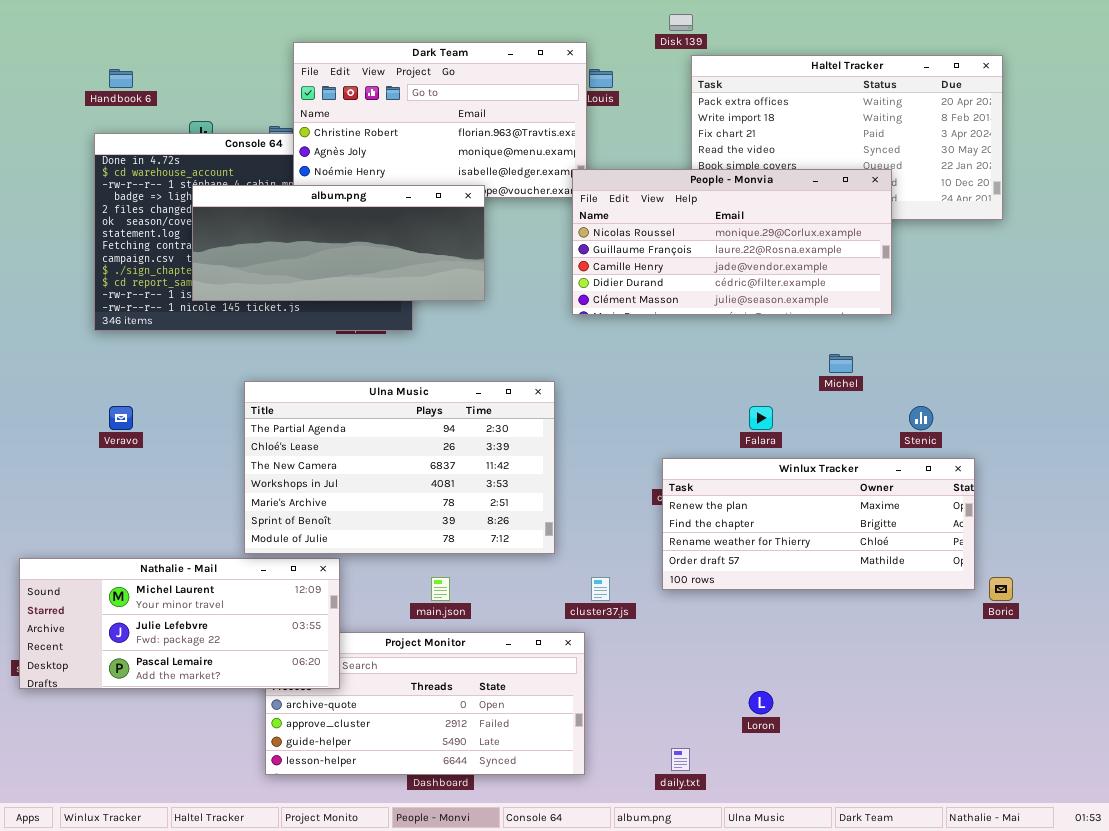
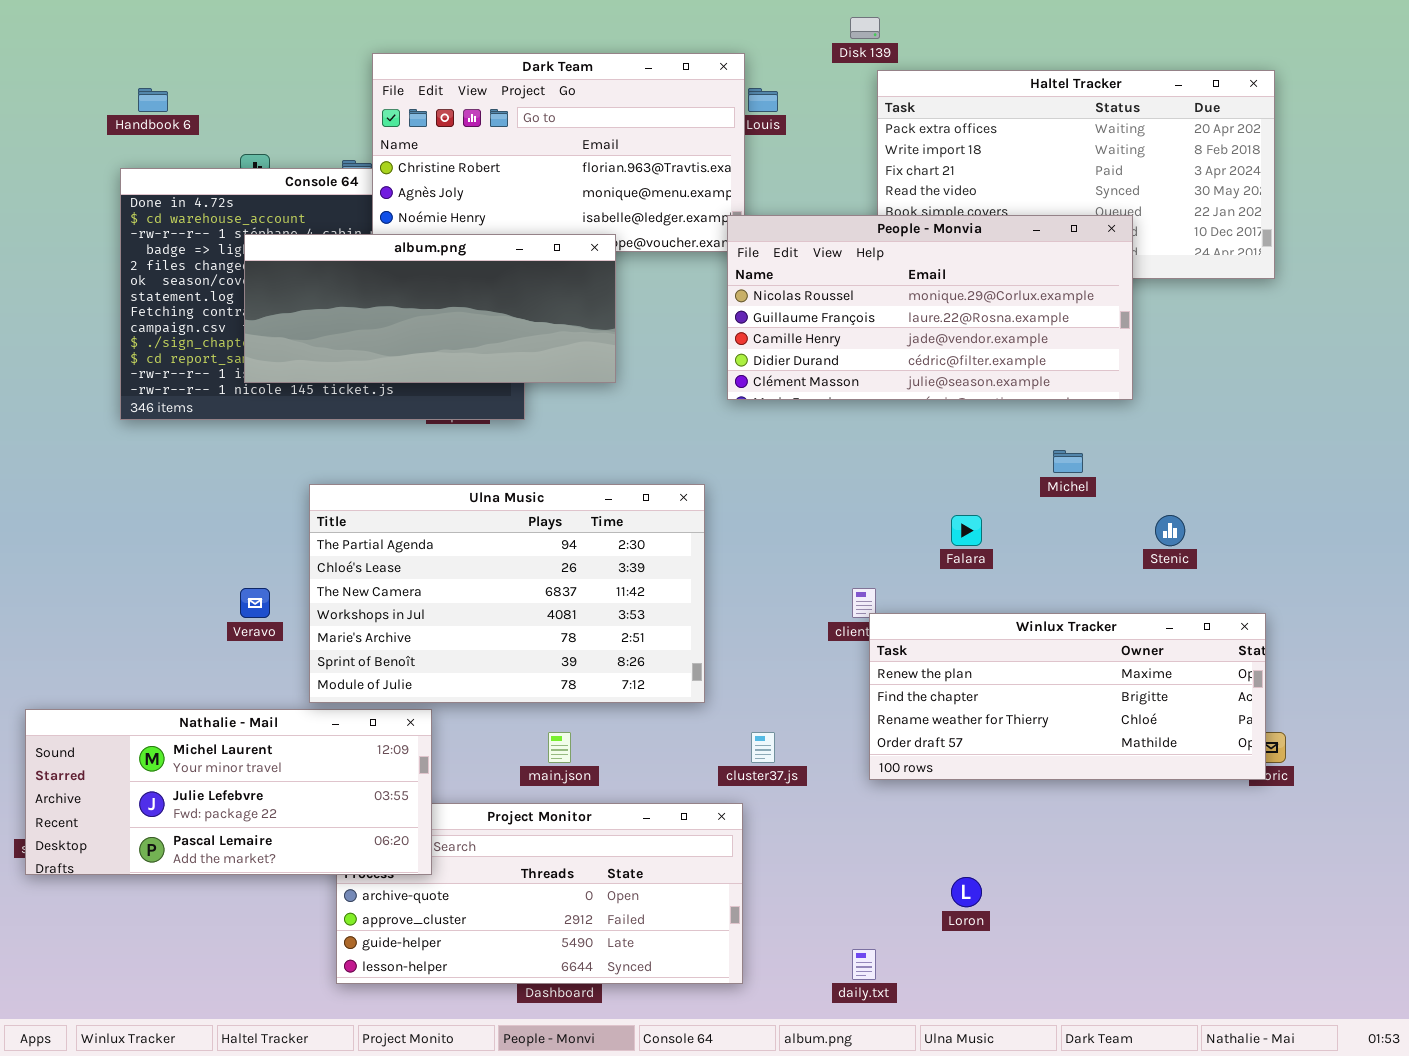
Veravo: [109,406,133,430] -> [240,588,270,618], moved
Winlux Tracker: [662,458,975,590] -> [869,613,1266,780], moved

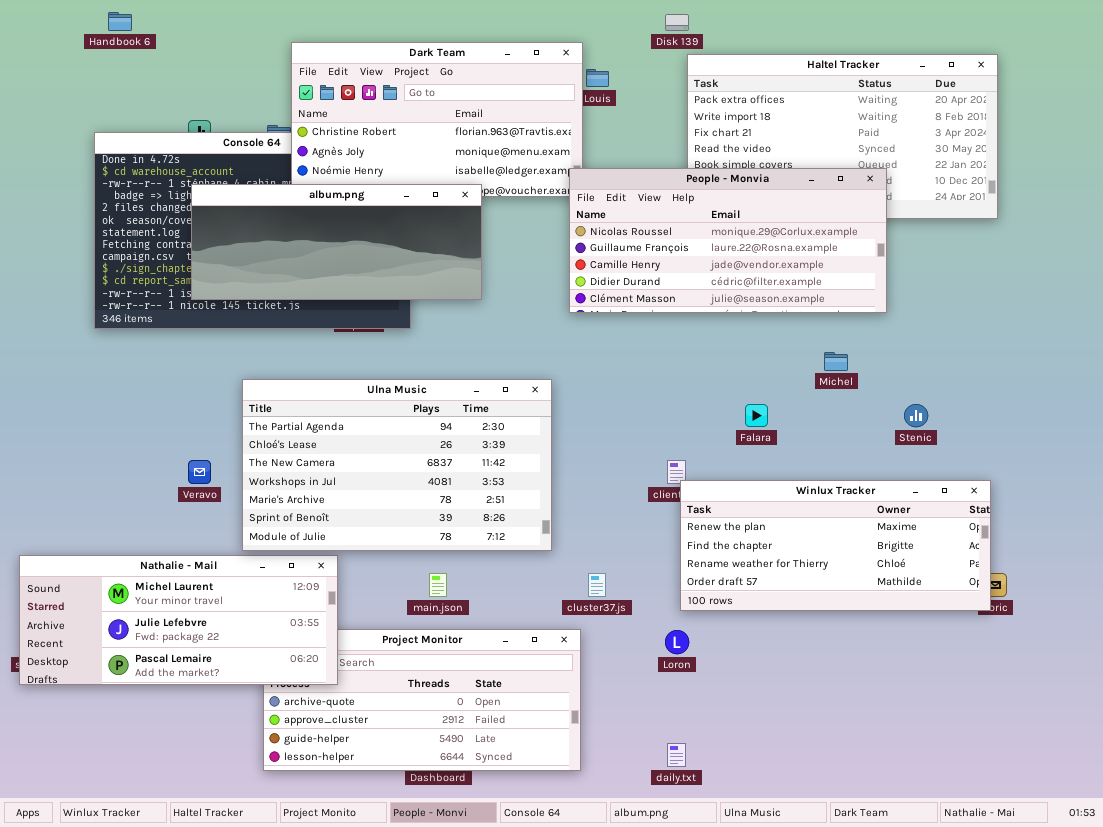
Handbook 6: [138,88,168,112] -> [108,12,132,31], moved
Loron: [951,877,982,907] -> [665,630,689,654], moved

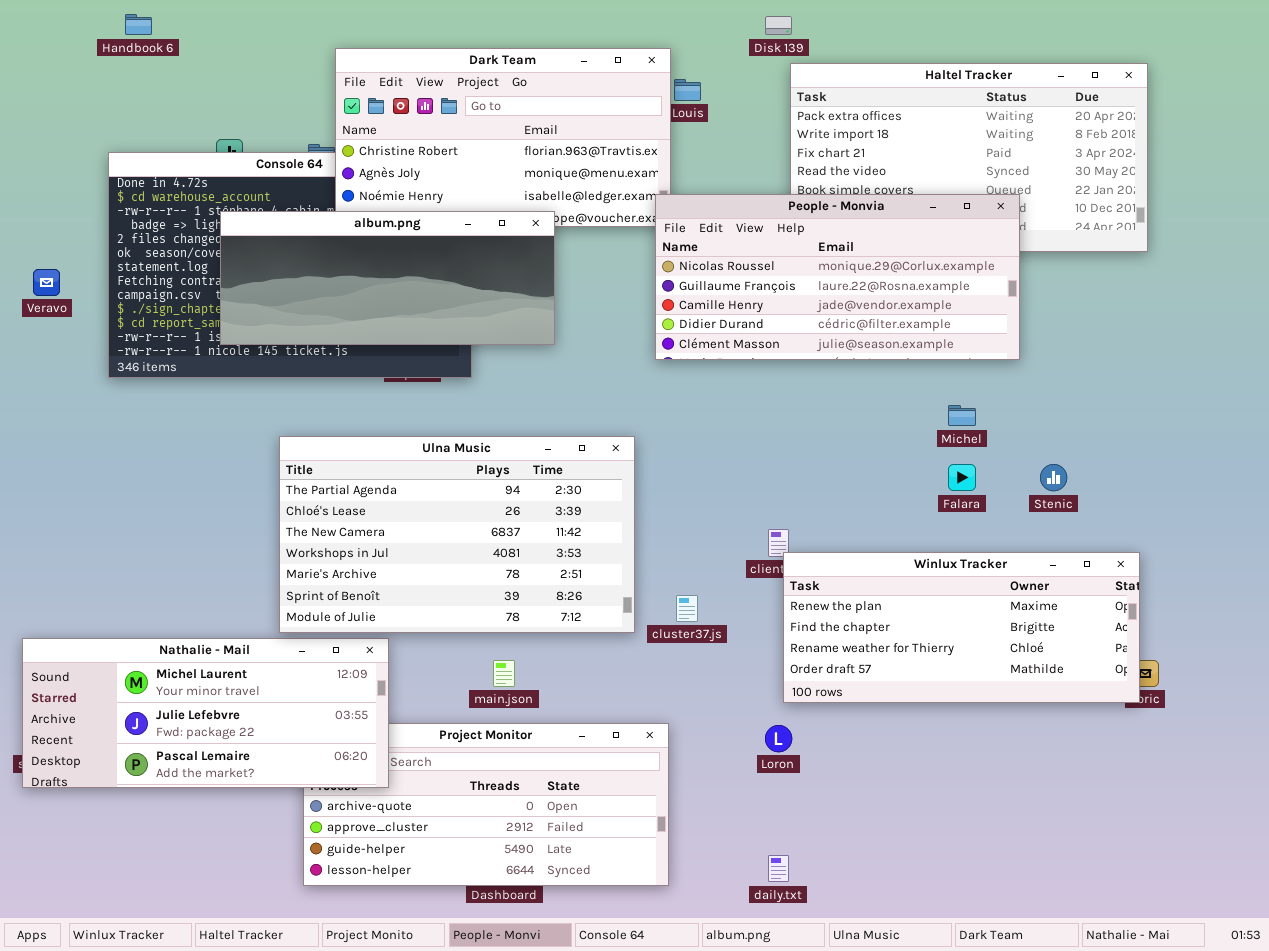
Falara: [745,404,768,427] -> [948,464,976,491], moved
Veravo: [188,460,211,484] -> [33,269,60,296], moved
cluster37.js: [588,573,606,597] -> [676,595,698,622], moved

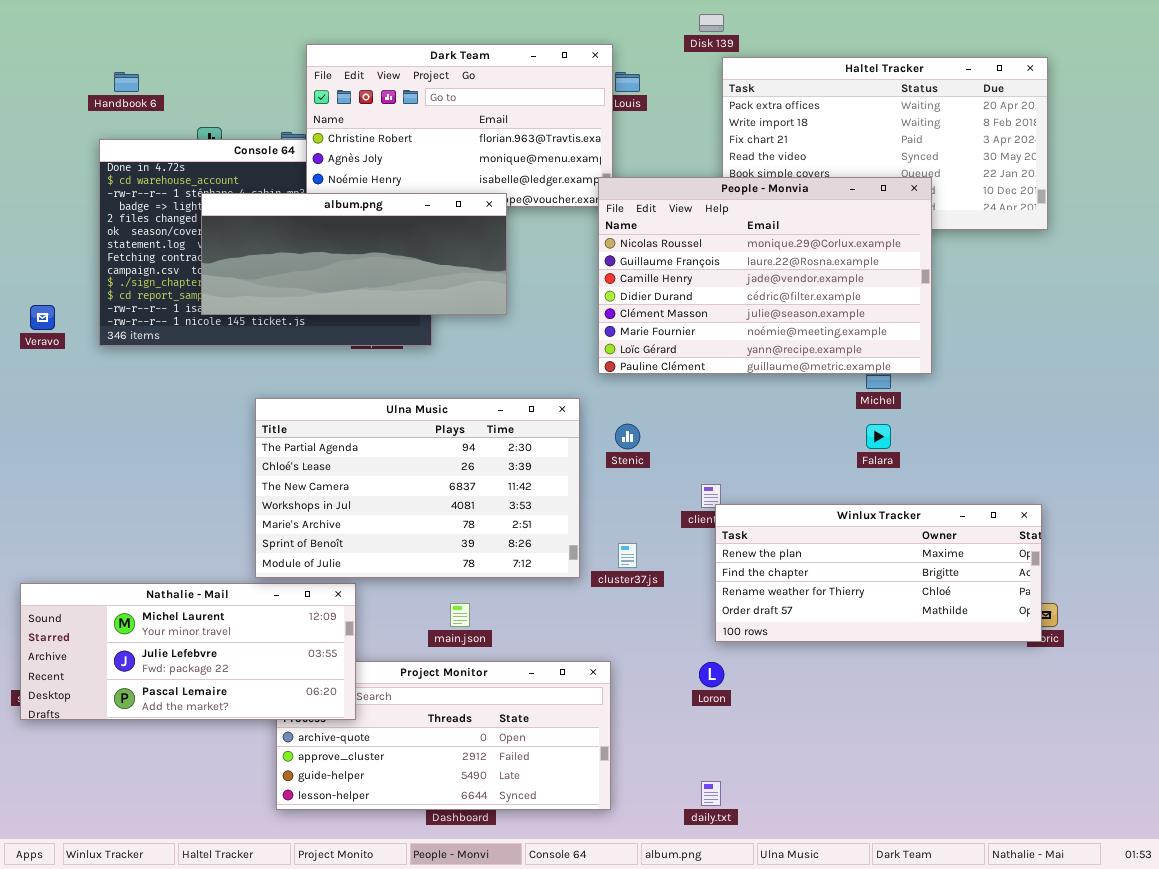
Handbook 6: [125,14,152,35] -> [114,72,139,92], moved
People - Monvia: [655,194,1020,360] -> [598,177,932,374], resized
Veravo: [33,269,60,296] -> [30,305,55,330], moved
Stenic: [1040,464,1067,491] -> [615,424,640,449], moved

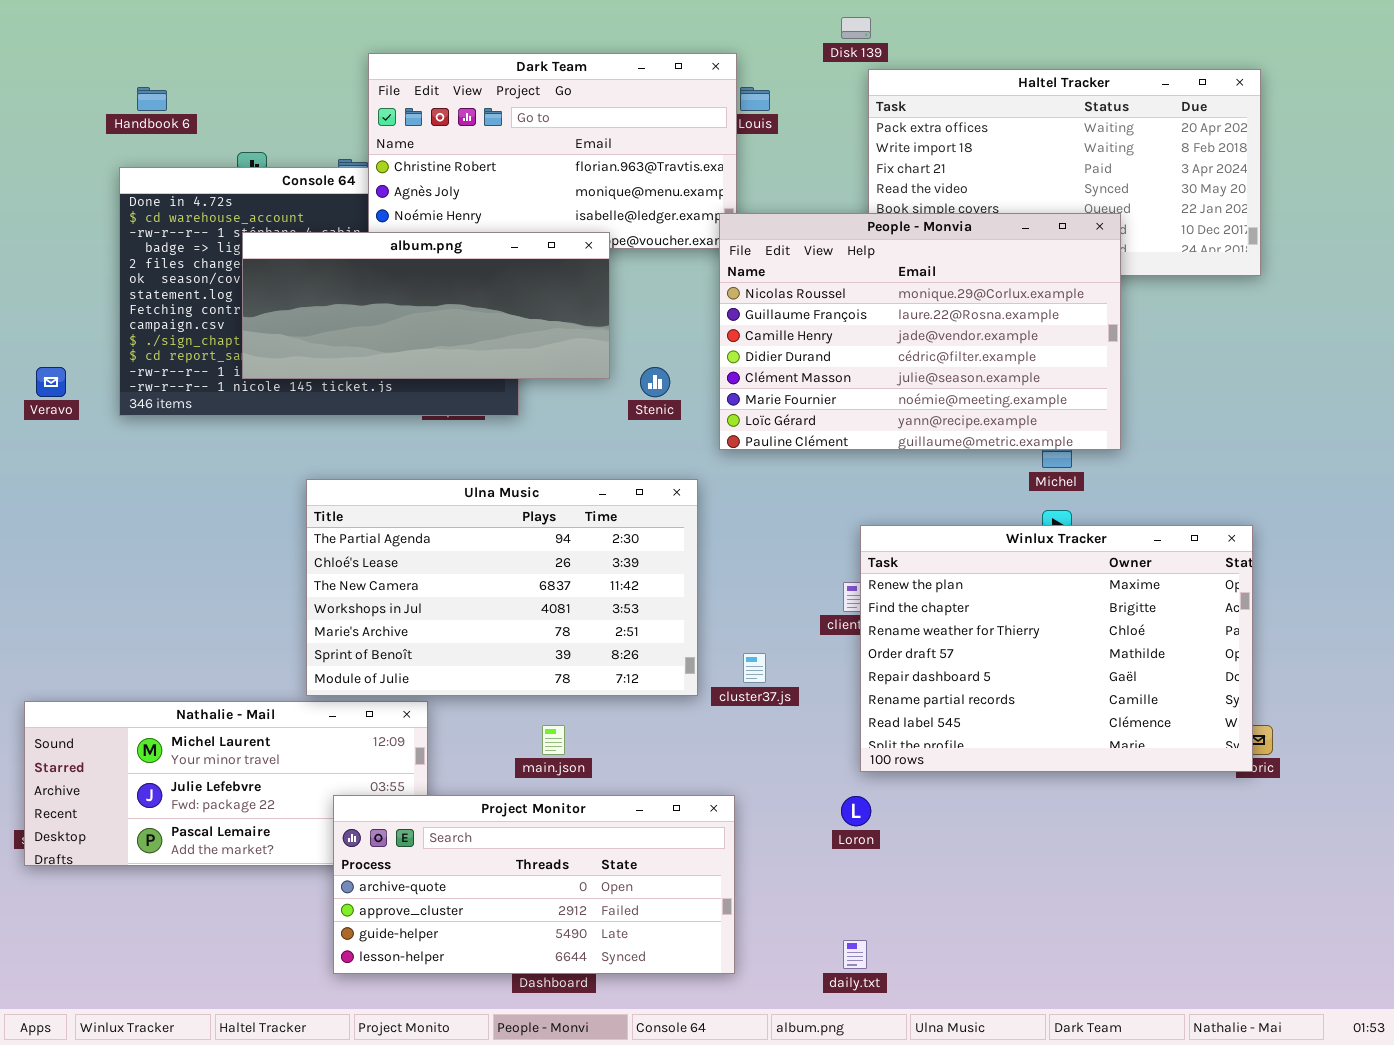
Stenic: [615,424,640,449] -> [640,367,670,397], moved
Winlux Tracker: [715,504,1042,642] -> [860,525,1253,772], resized
Project Monitor: [276,661,611,810] -> [333,795,735,974], raised

